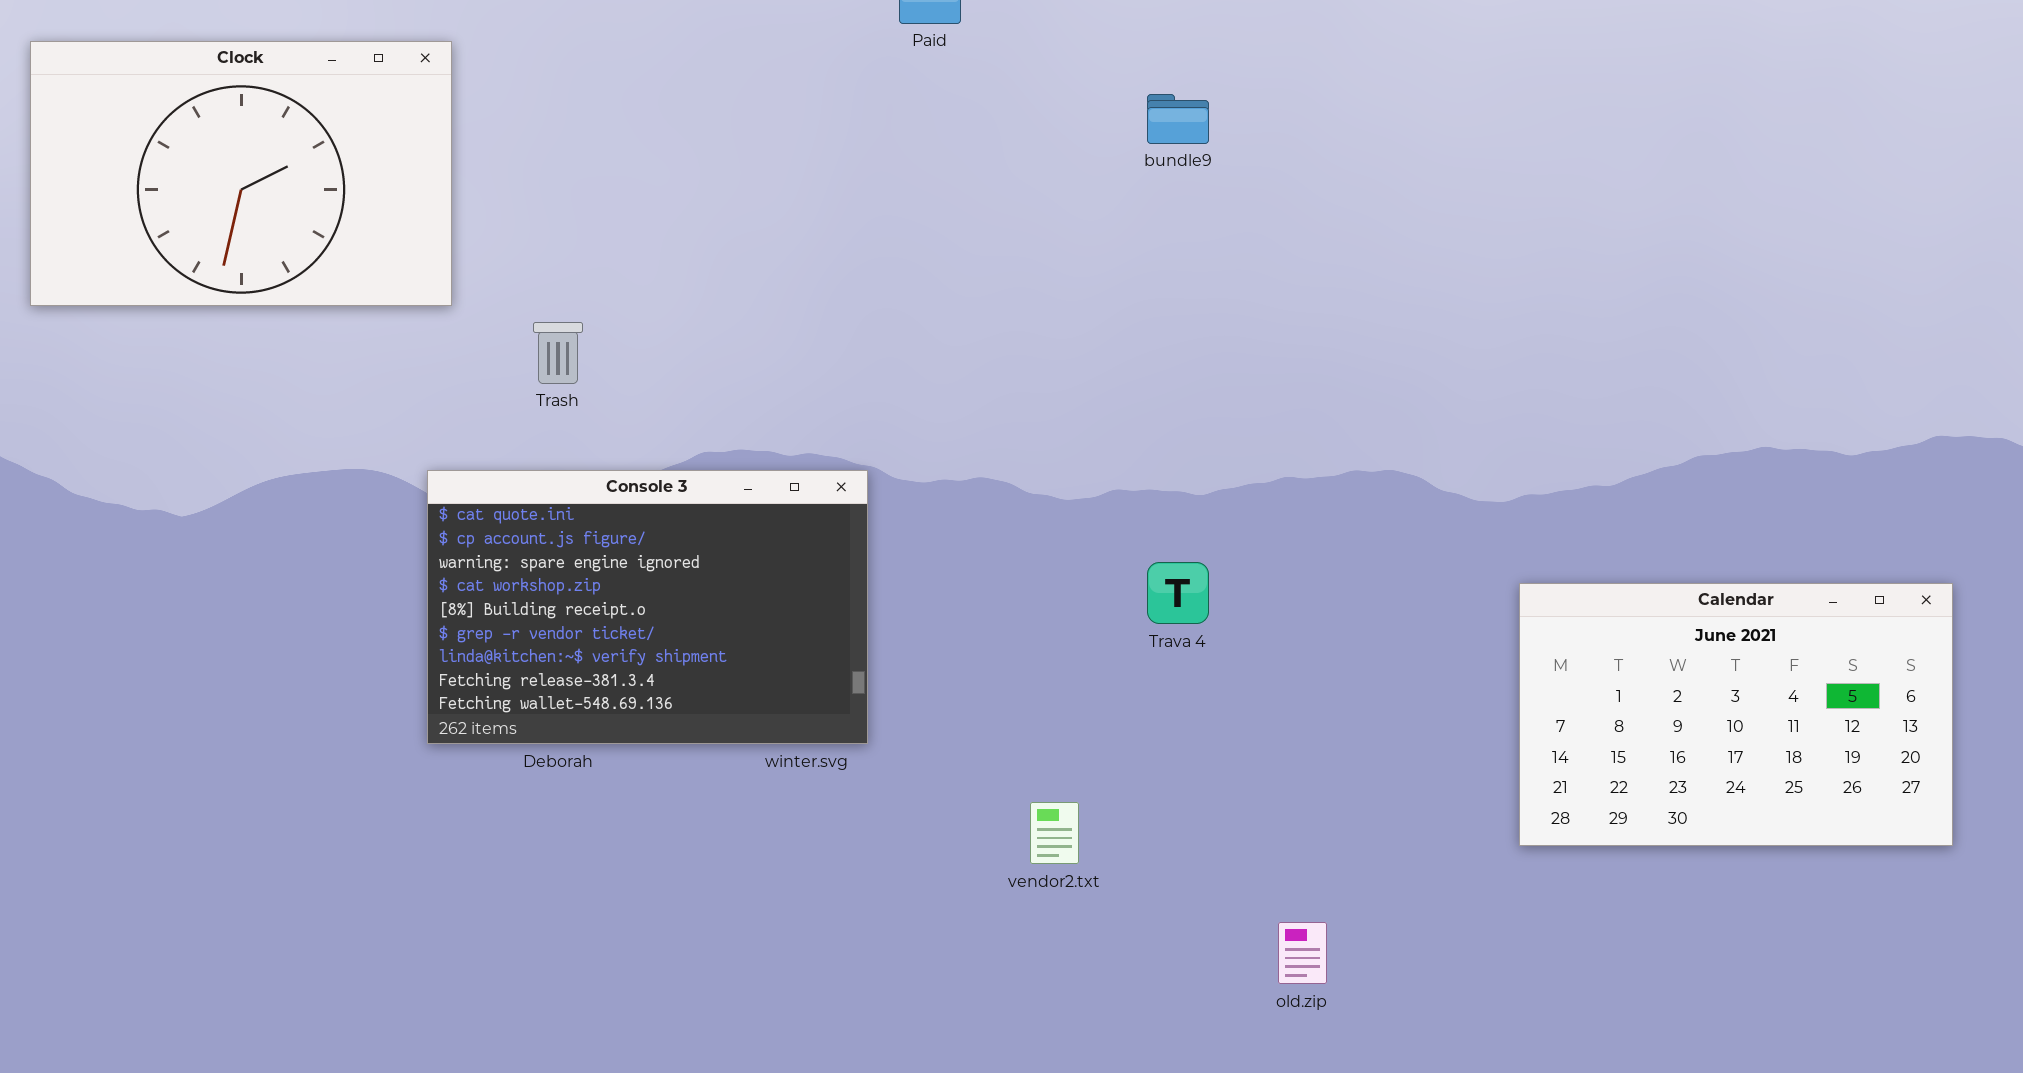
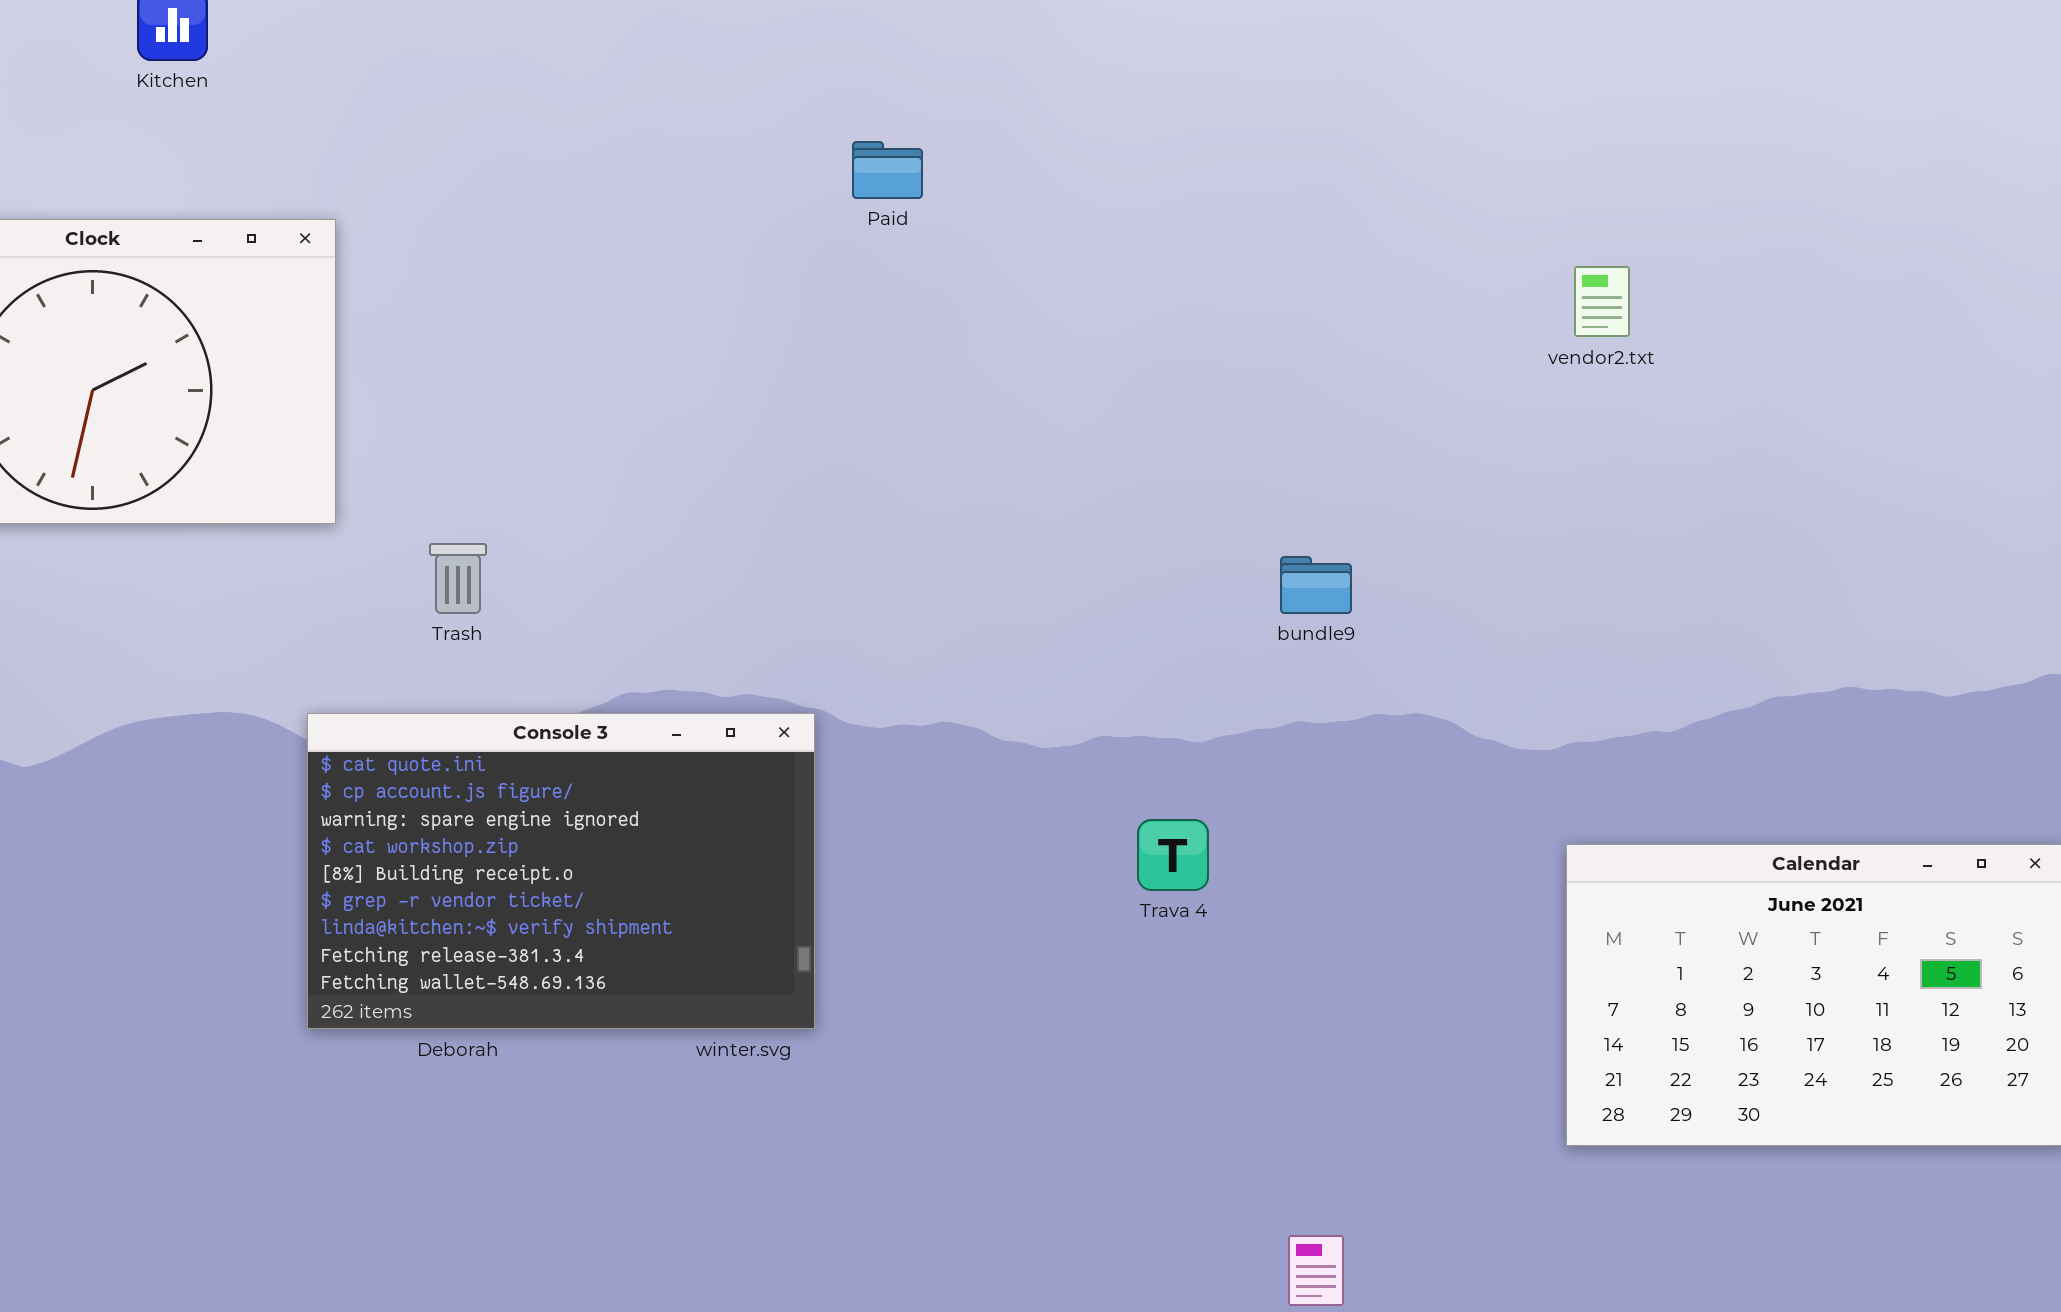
bundle9: [1147,94,1209,144] -> [1280,556,1352,614], moved
vendor2.txt: [1030,802,1079,864] -> [1574,266,1630,337], moved

